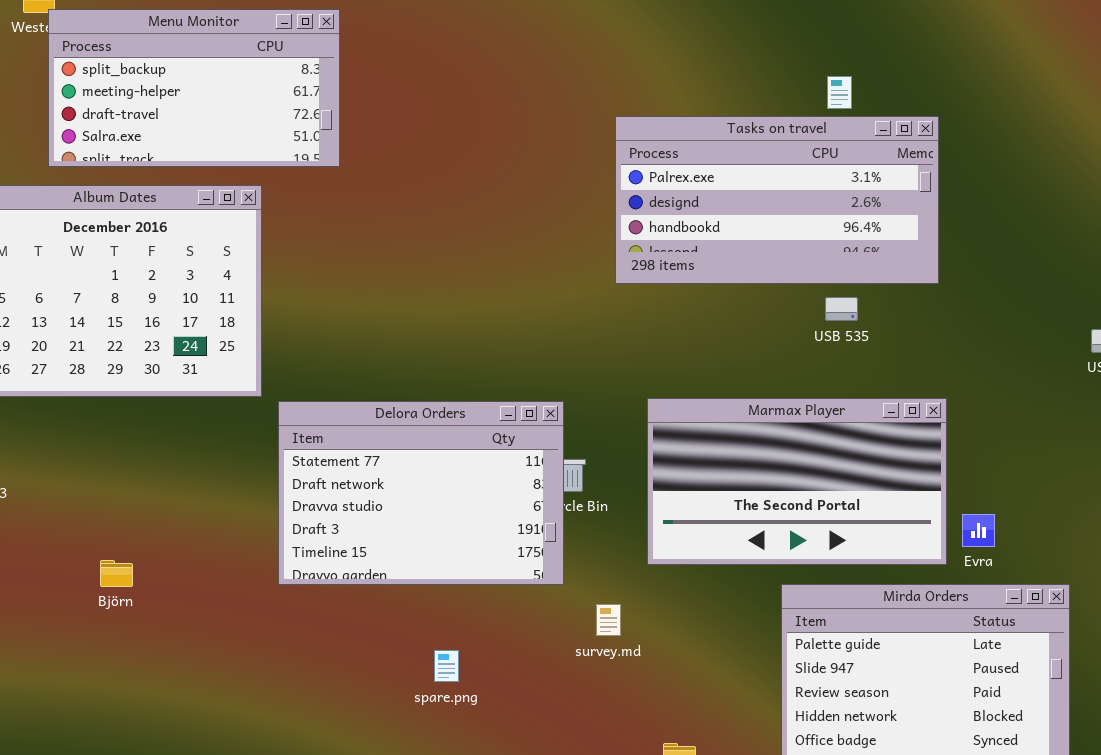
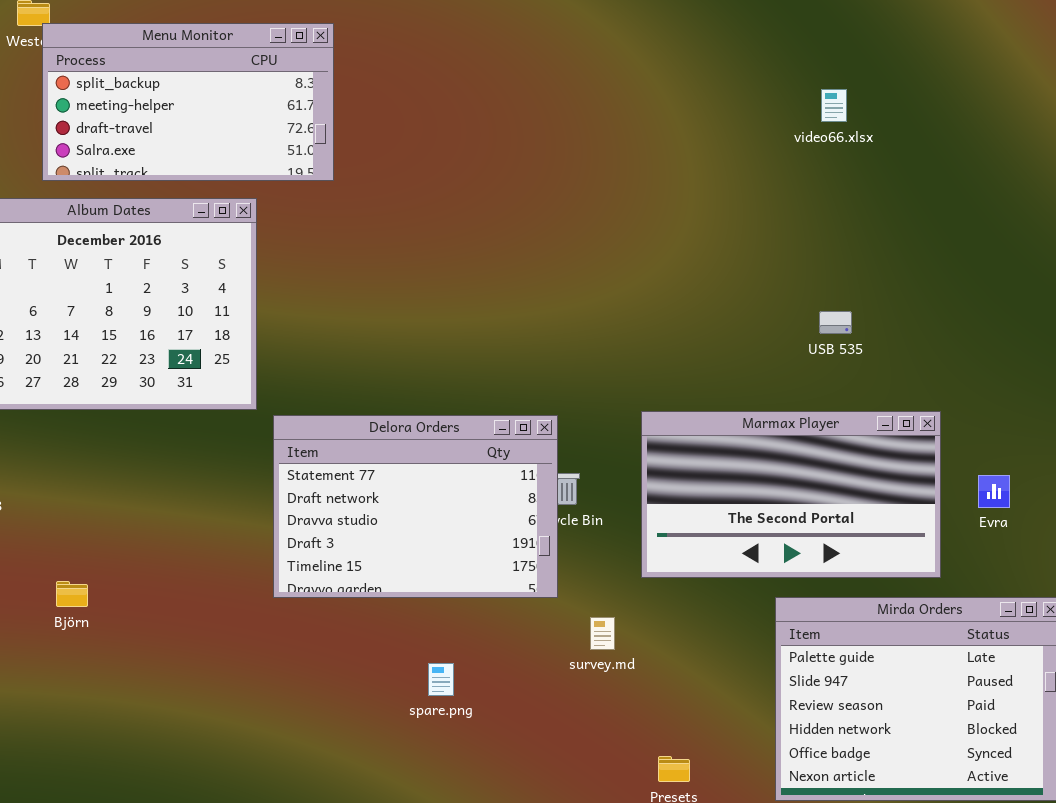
Tasks on travel: [615,116,939,284] -> none, closed
Evra: [962,514,995,547] -> [978,475,1010,508], moved
Björn: [100,560,133,587] -> [56,581,88,607], moved

